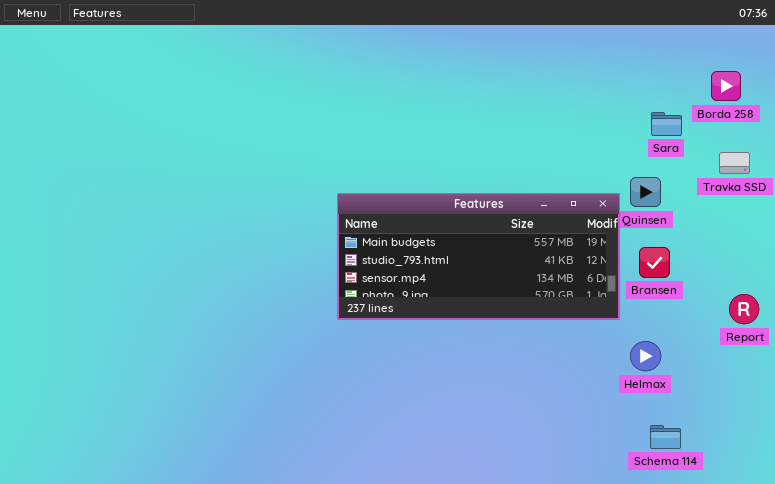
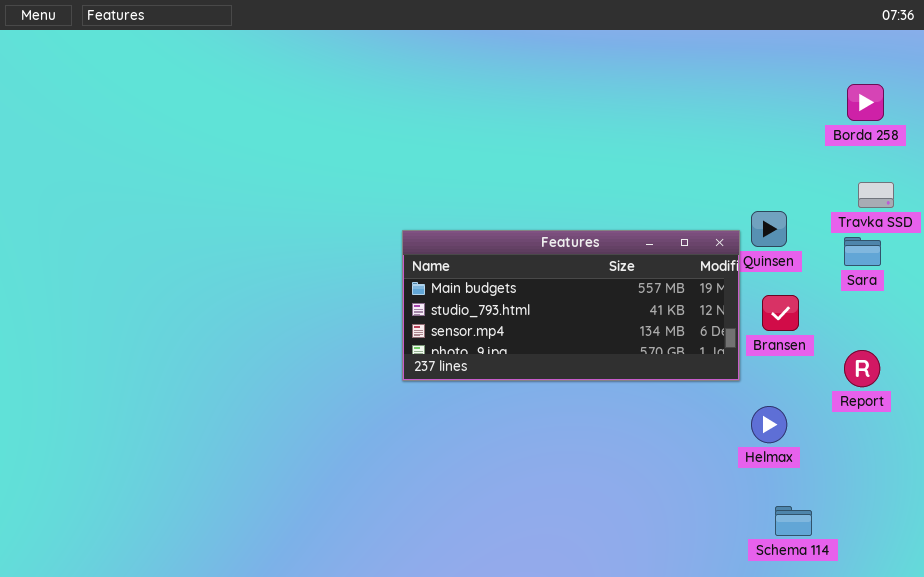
Sara: [651,112,682,136] -> [844,237,881,266], moved
Report: [729,294,759,324] -> [844,350,880,387], moved

